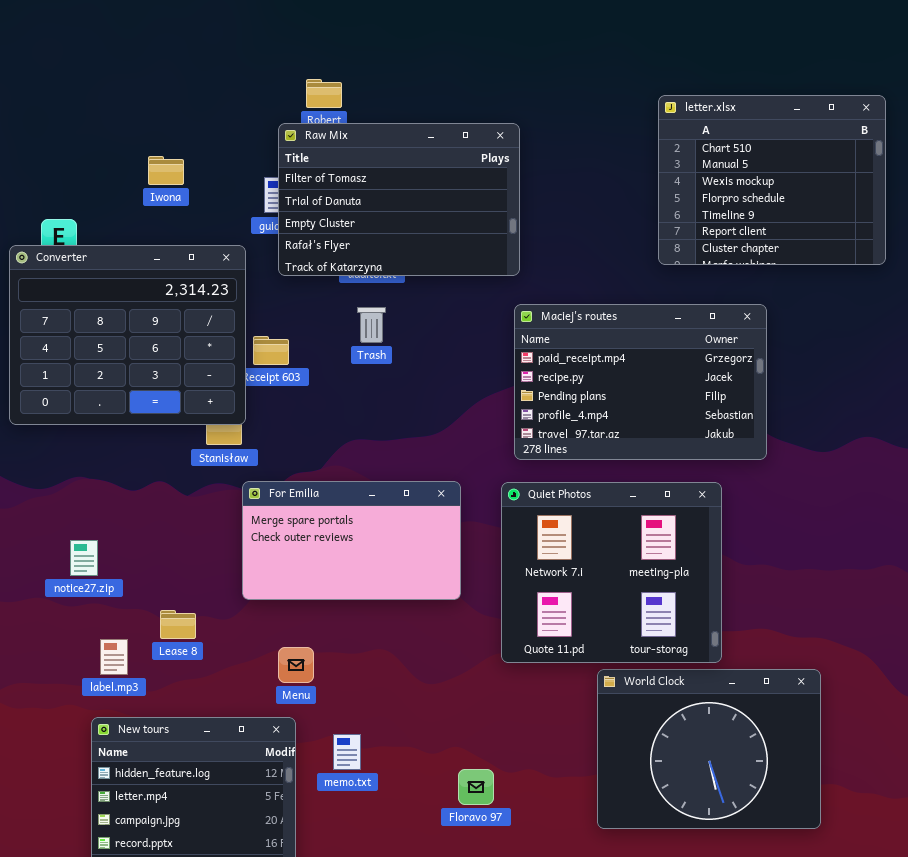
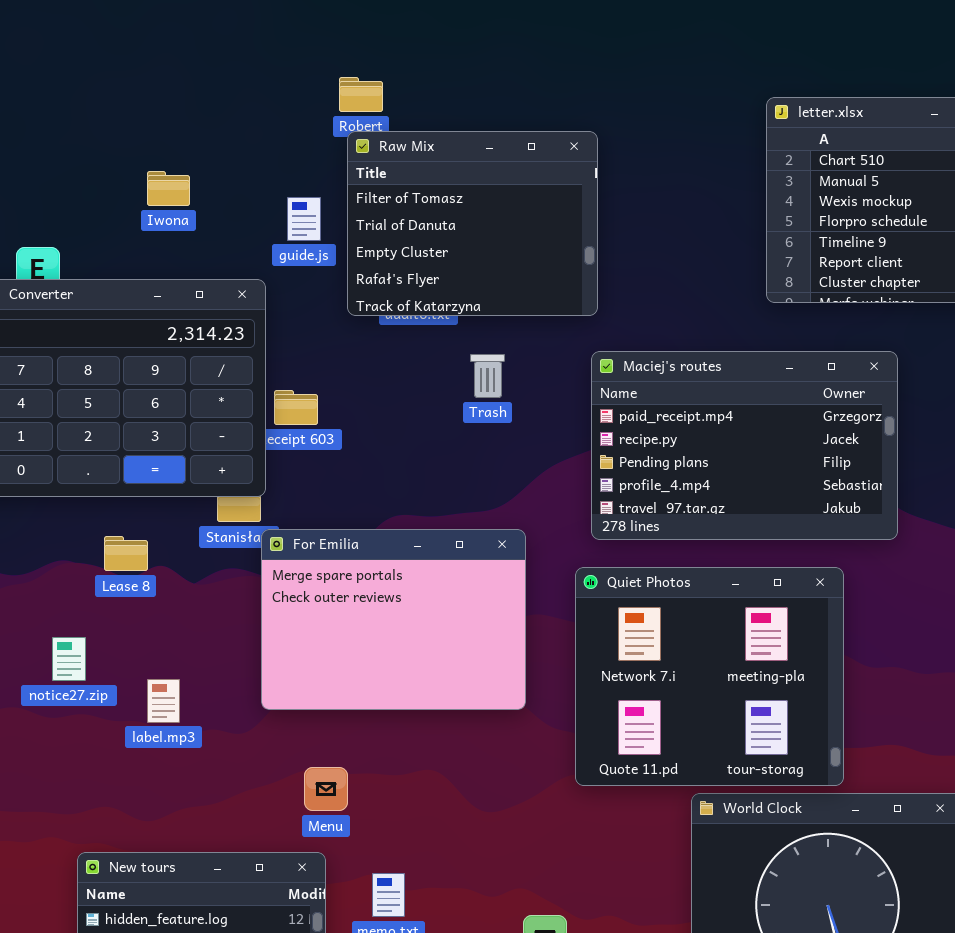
Raw Mix: [278,123,520,276] -> [347,131,598,316], resized
Trash: [357,307,386,343] -> [470,354,505,398], moved
For Emilia: [242,481,461,600] -> [261,529,526,710], resized
Lease 8: [160,610,196,639] -> [104,536,148,571], moved
label.mp3: [100,639,128,675] -> [147,679,180,723], moved

